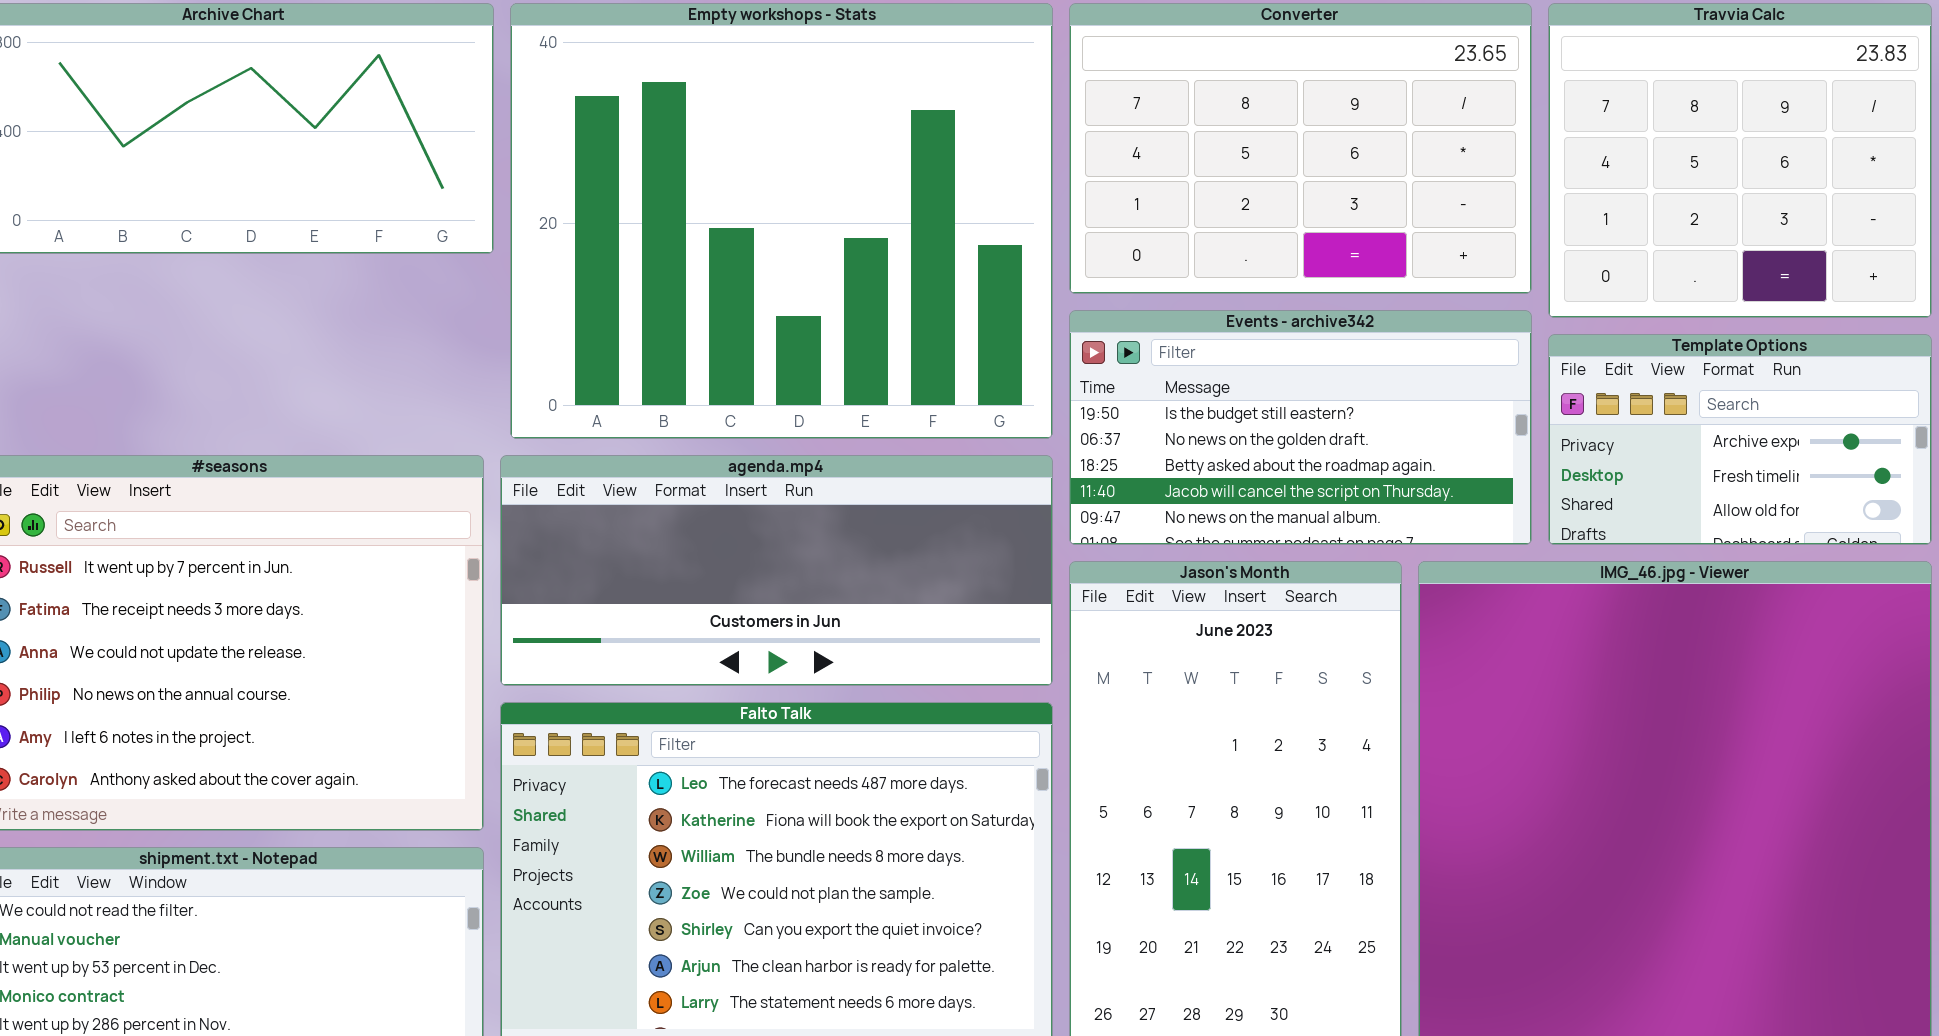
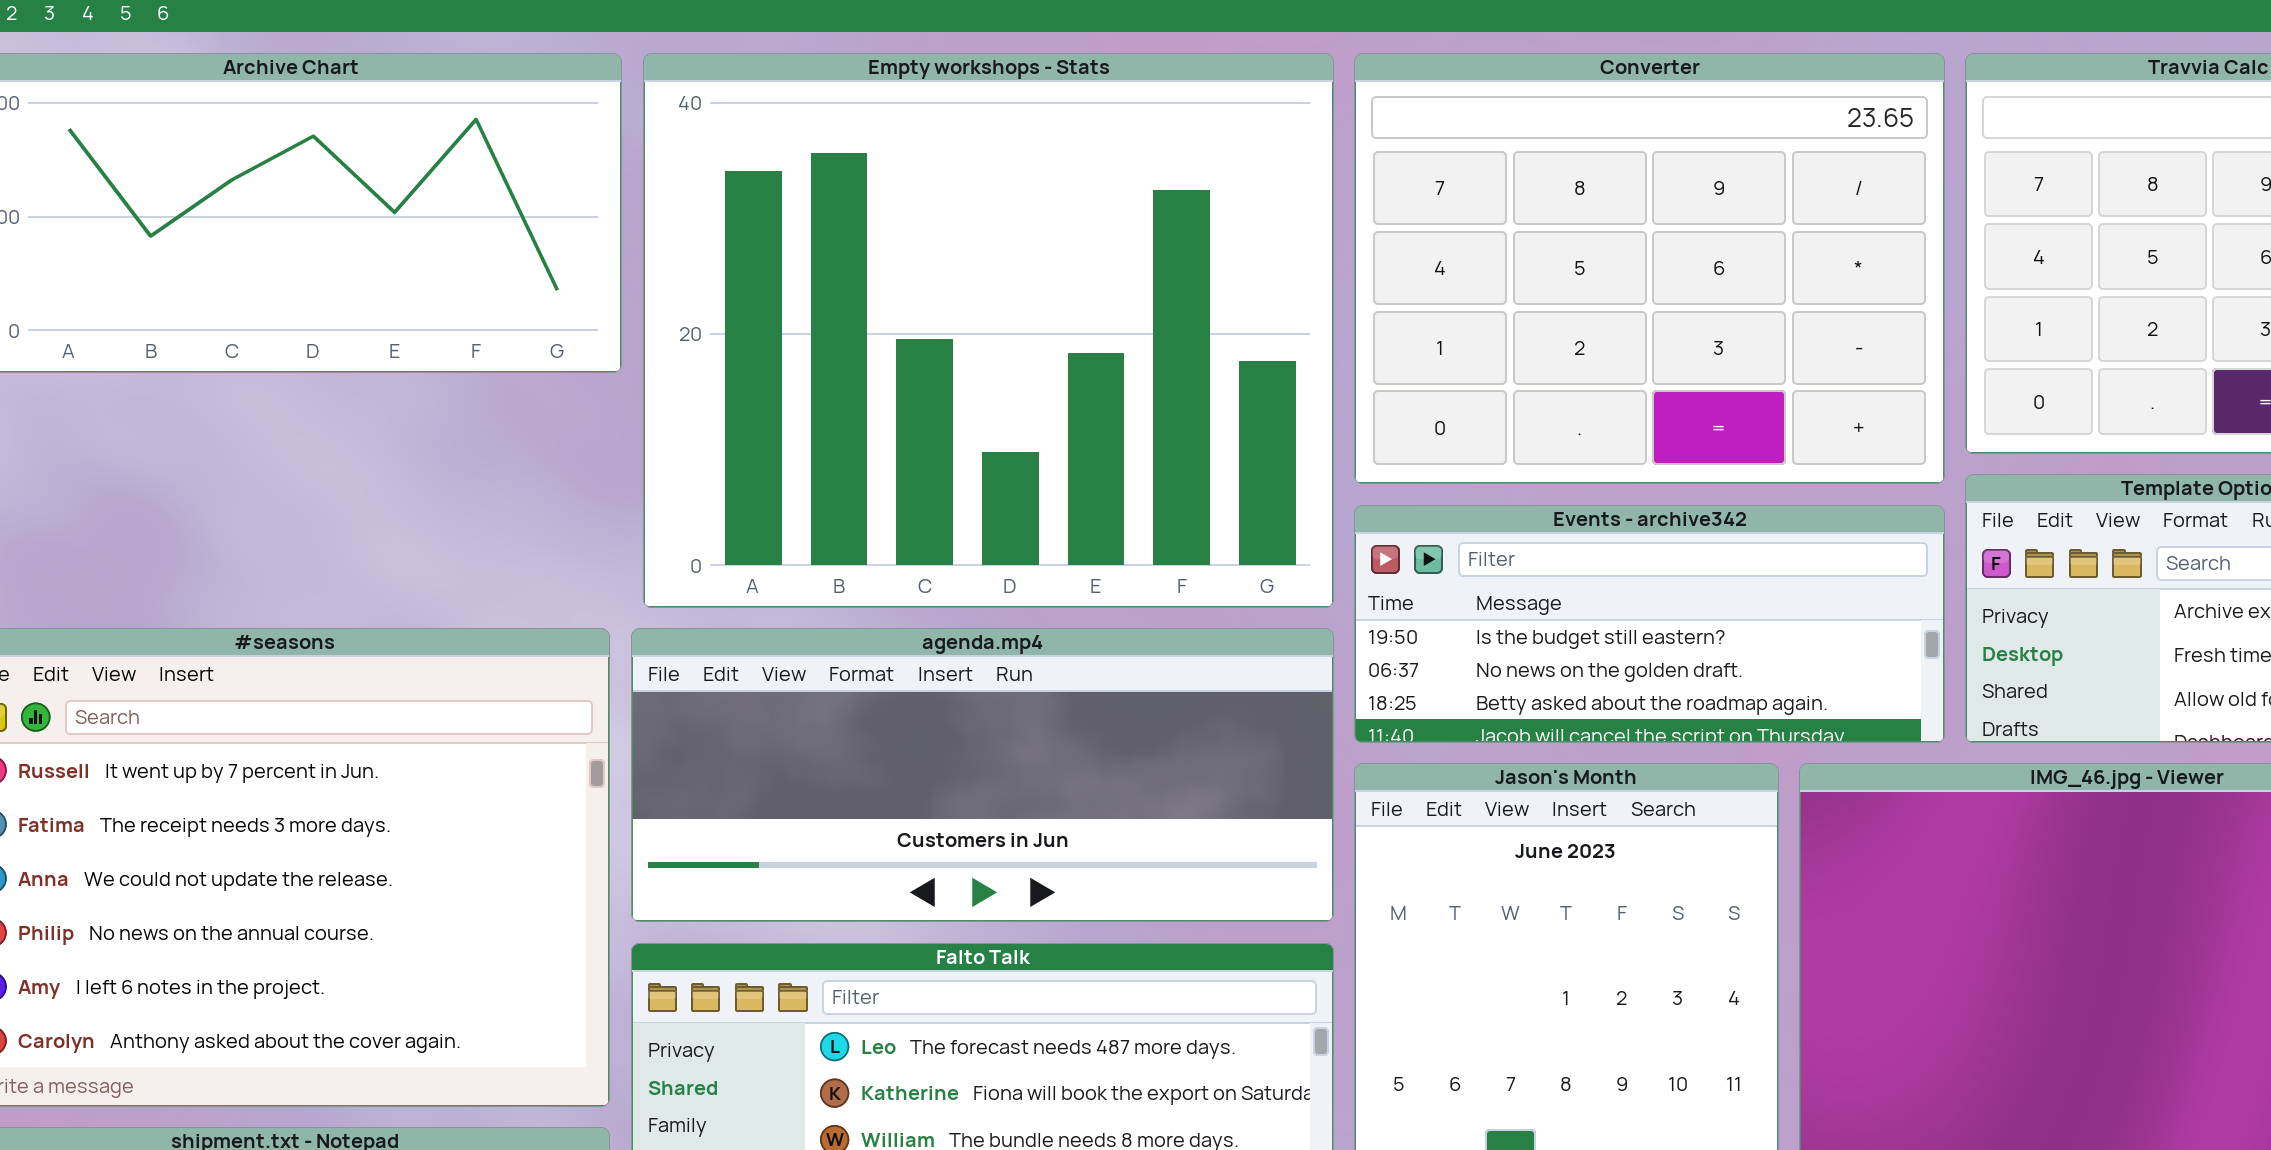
Converter: [1069,3,1532,294] -> [1354,53,1945,484], resized
Events - archive342: [1069,310,1532,545] -> [1354,505,1945,743], resized

